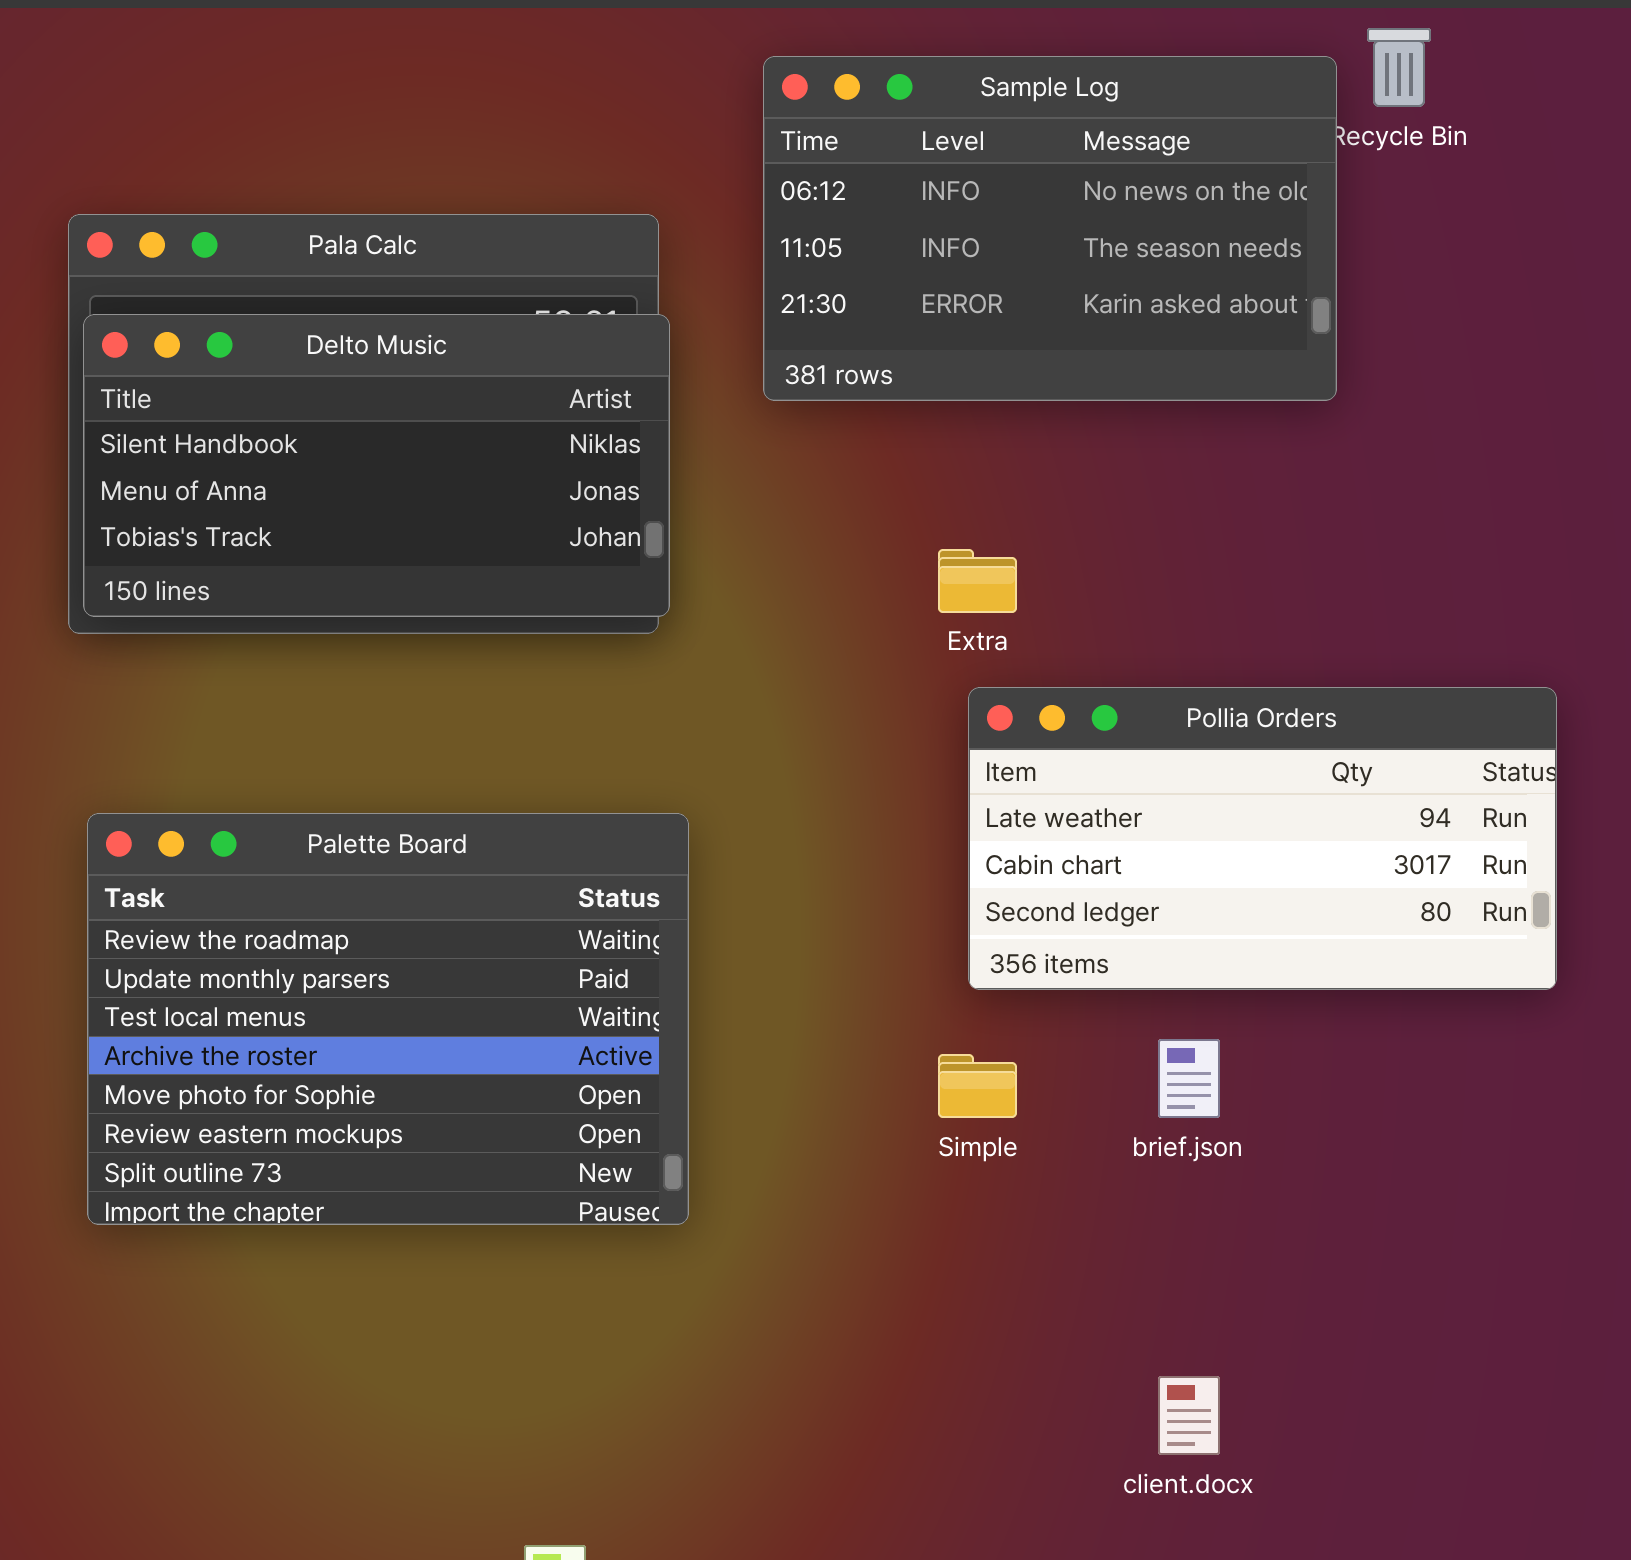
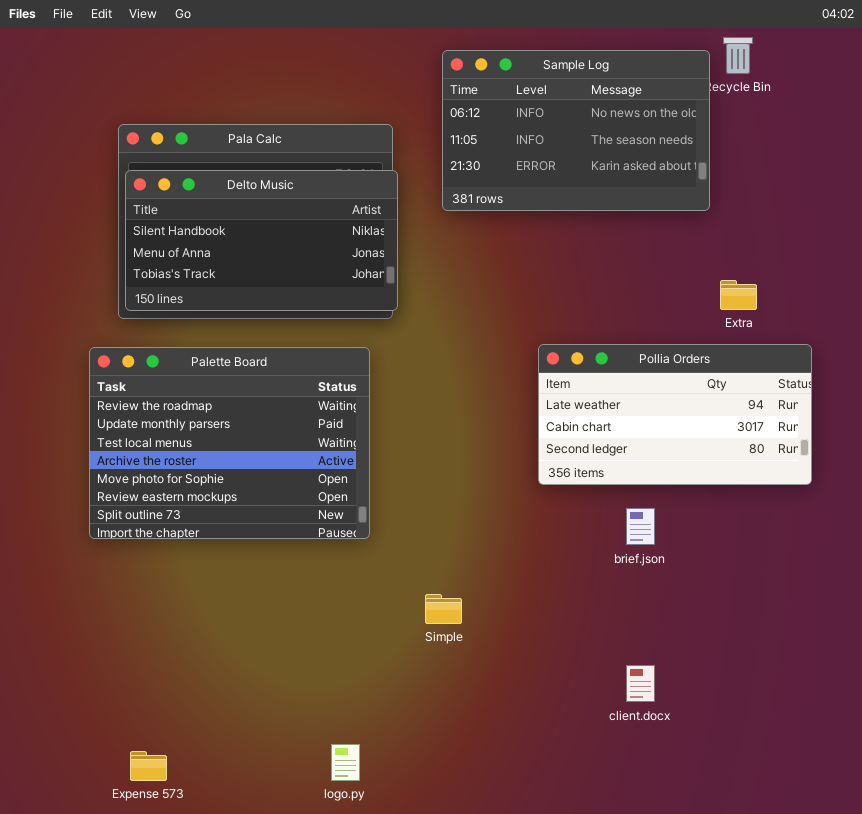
Extra: [938,549,1017,613] -> [720,280,757,310], moved
Palette Board: [87,813,689,1225] -> [89,347,370,539], moved
Simple: [938,1054,1017,1118] -> [425,594,462,624], moved

